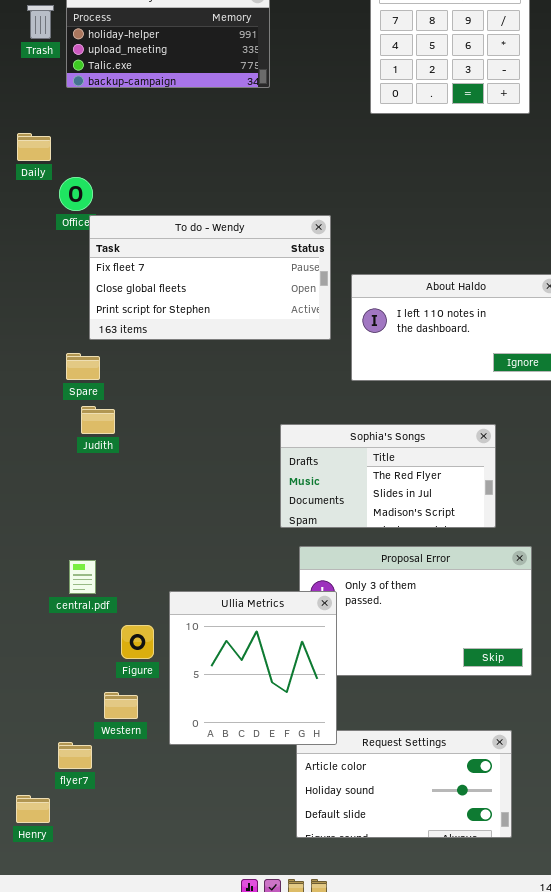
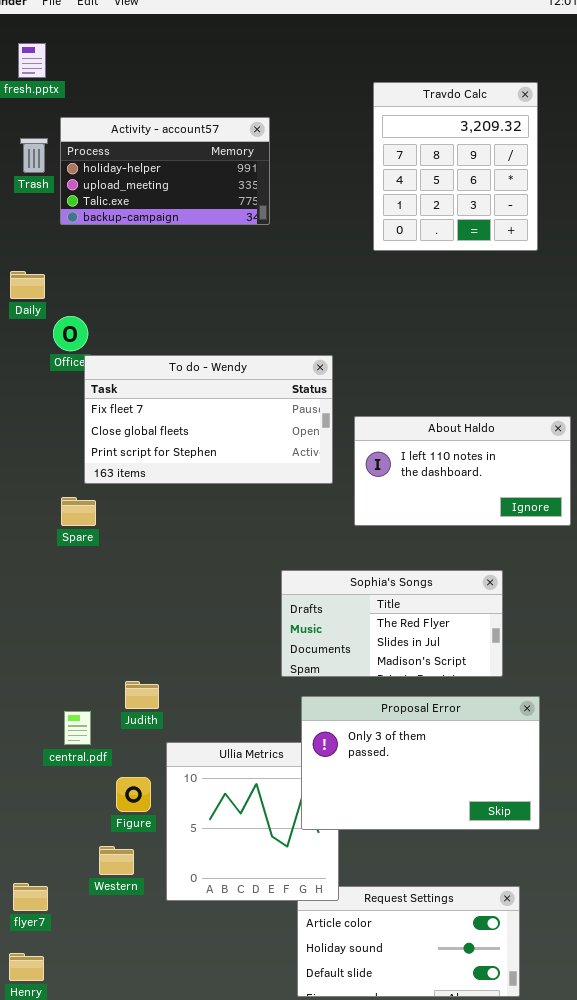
Judith: [81,406,115,434] -> [125,681,159,709], moved
Proposal Error: [299,546,532,676] -> [301,696,540,830], raised
flyer7: [58,742,92,769] -> [13,883,48,911], moved

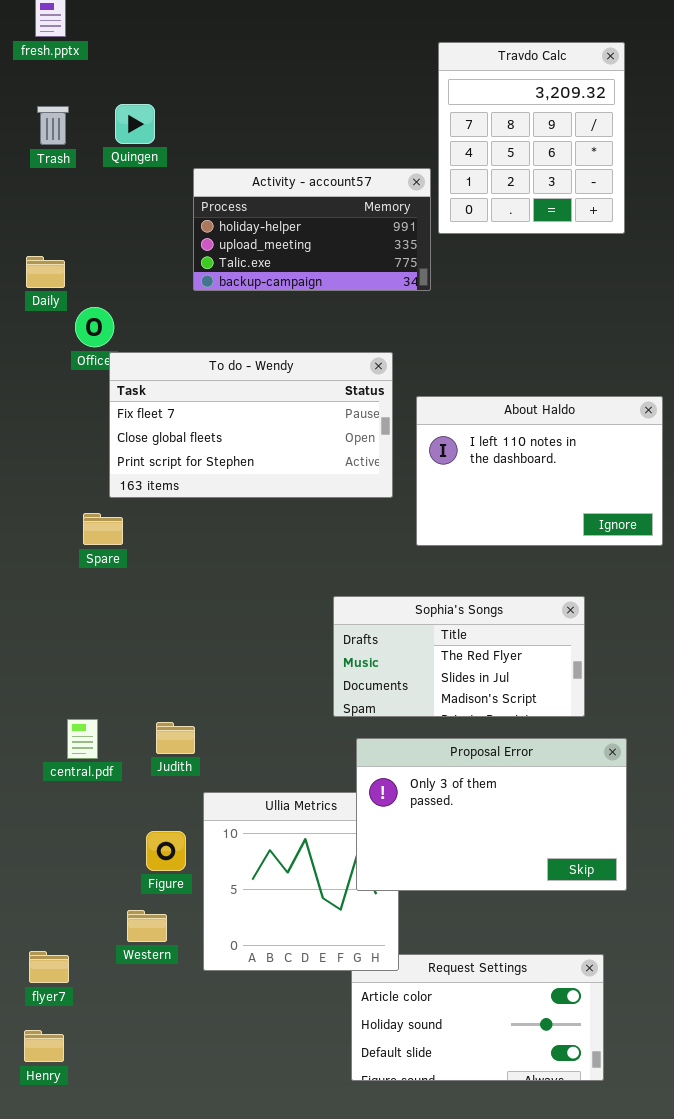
Activity - account57: [60,117,270,225] -> [193,168,431,291], moved
About Haldo: [354,416,571,526] -> [416,396,663,546], resized
central.pdf: [64,711,91,745] -> [67,719,98,759], moved

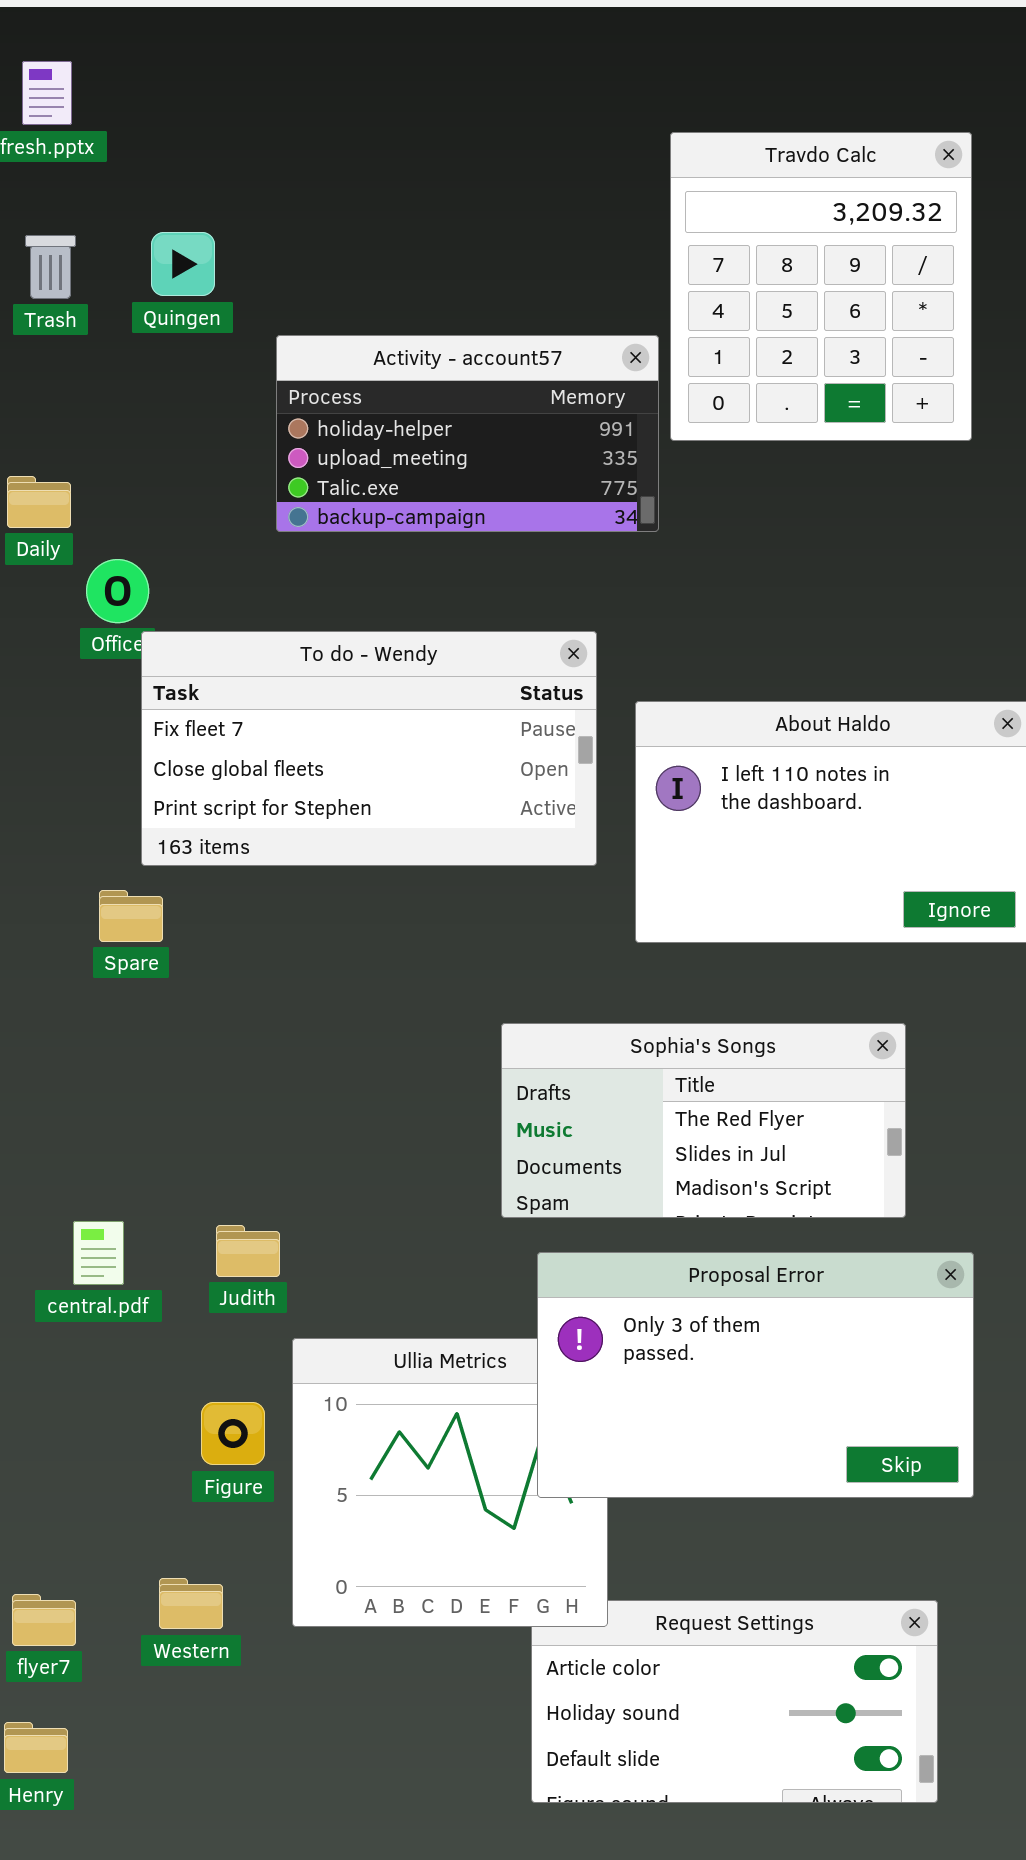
Western: [127,910,167,942] -> [159,1578,223,1629], moved

